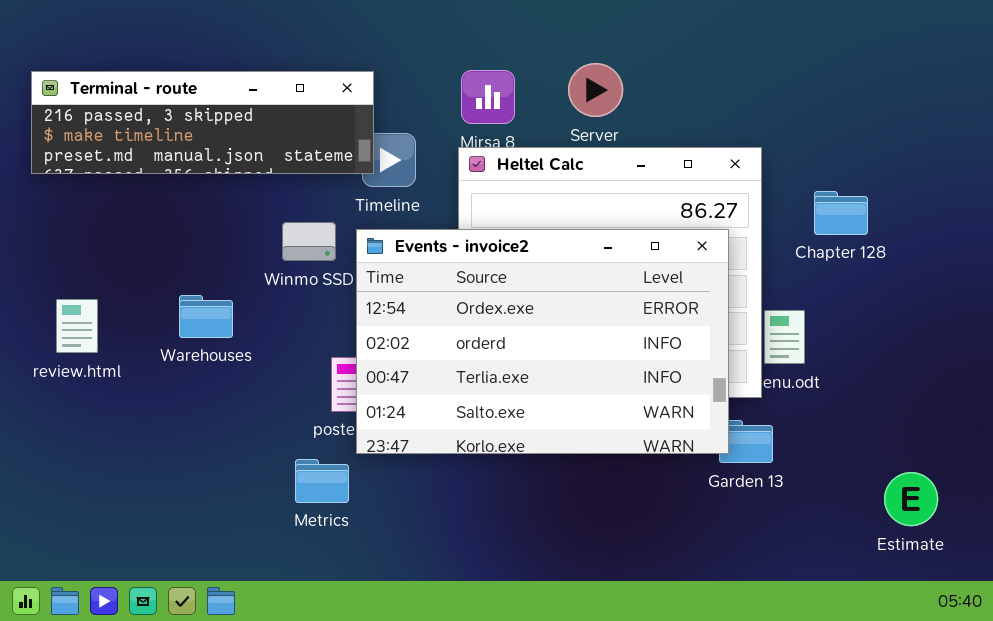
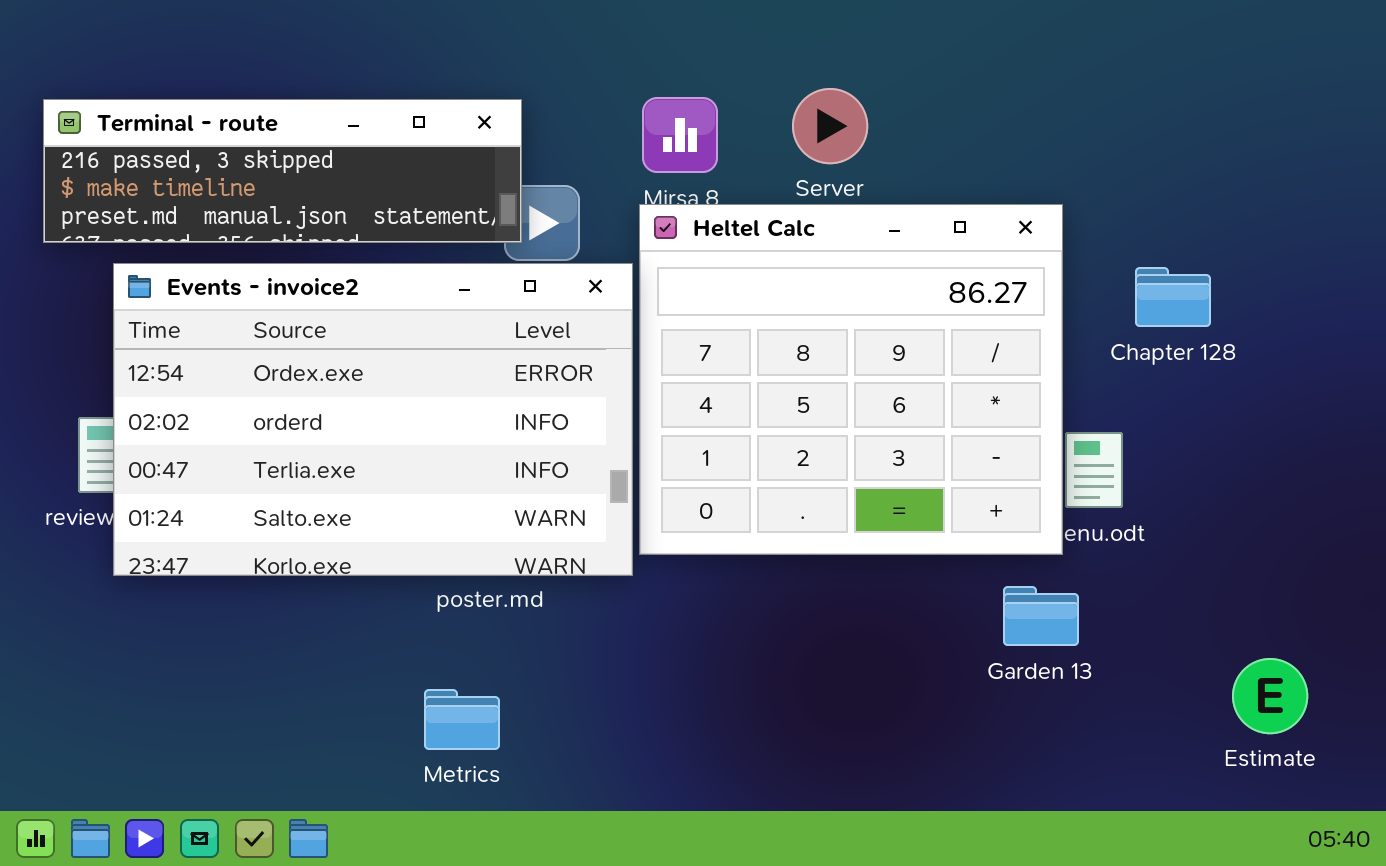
Events - invoice2: [356,229,729,454] -> [113,263,633,576], moved
Metrics: [295,459,349,503] -> [424,689,500,750], moved

